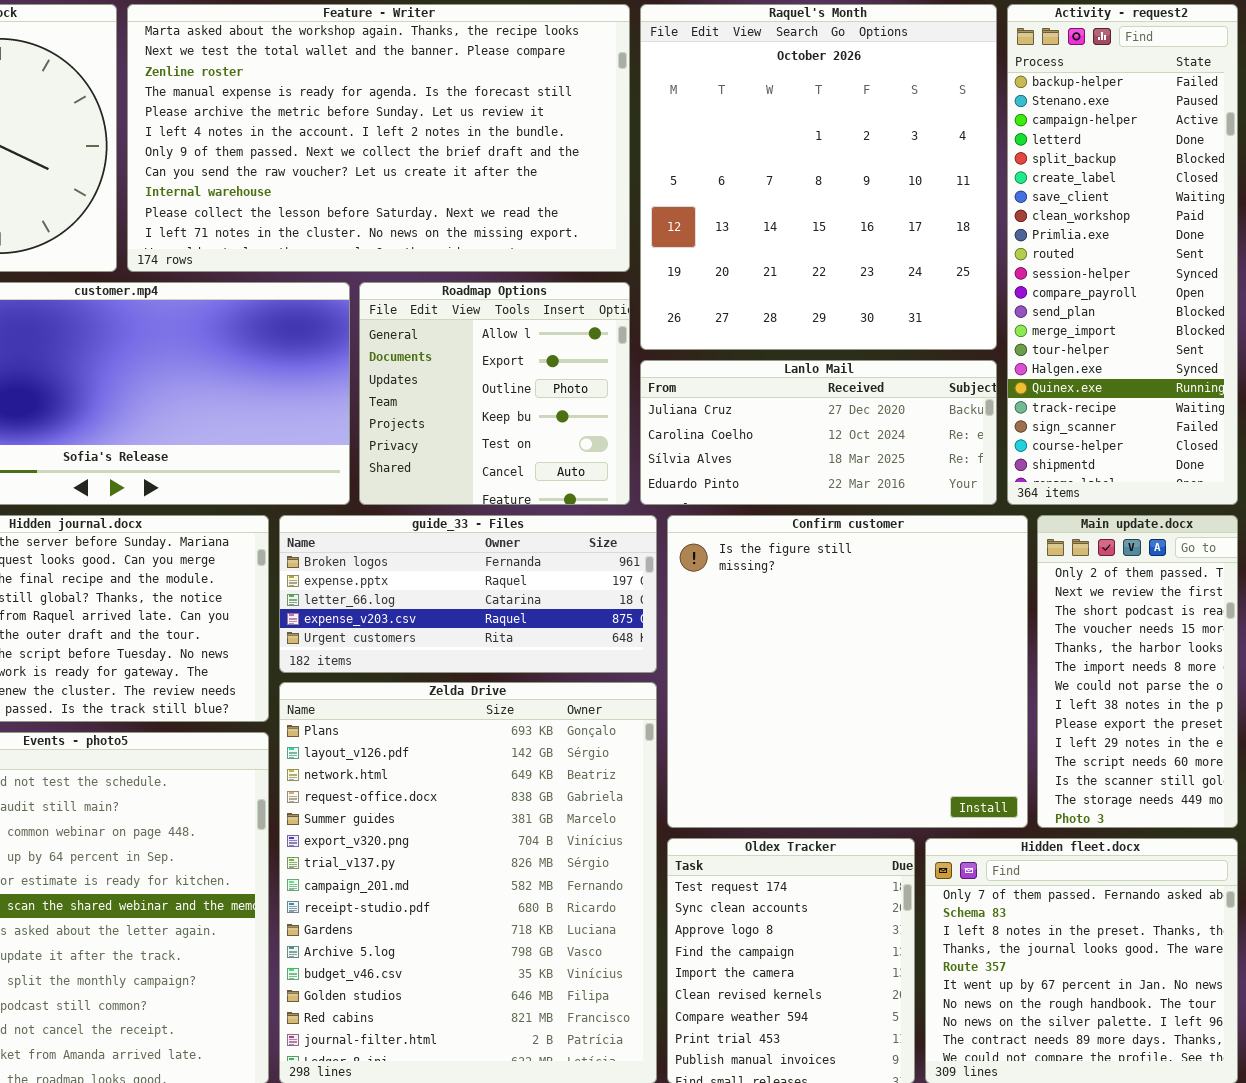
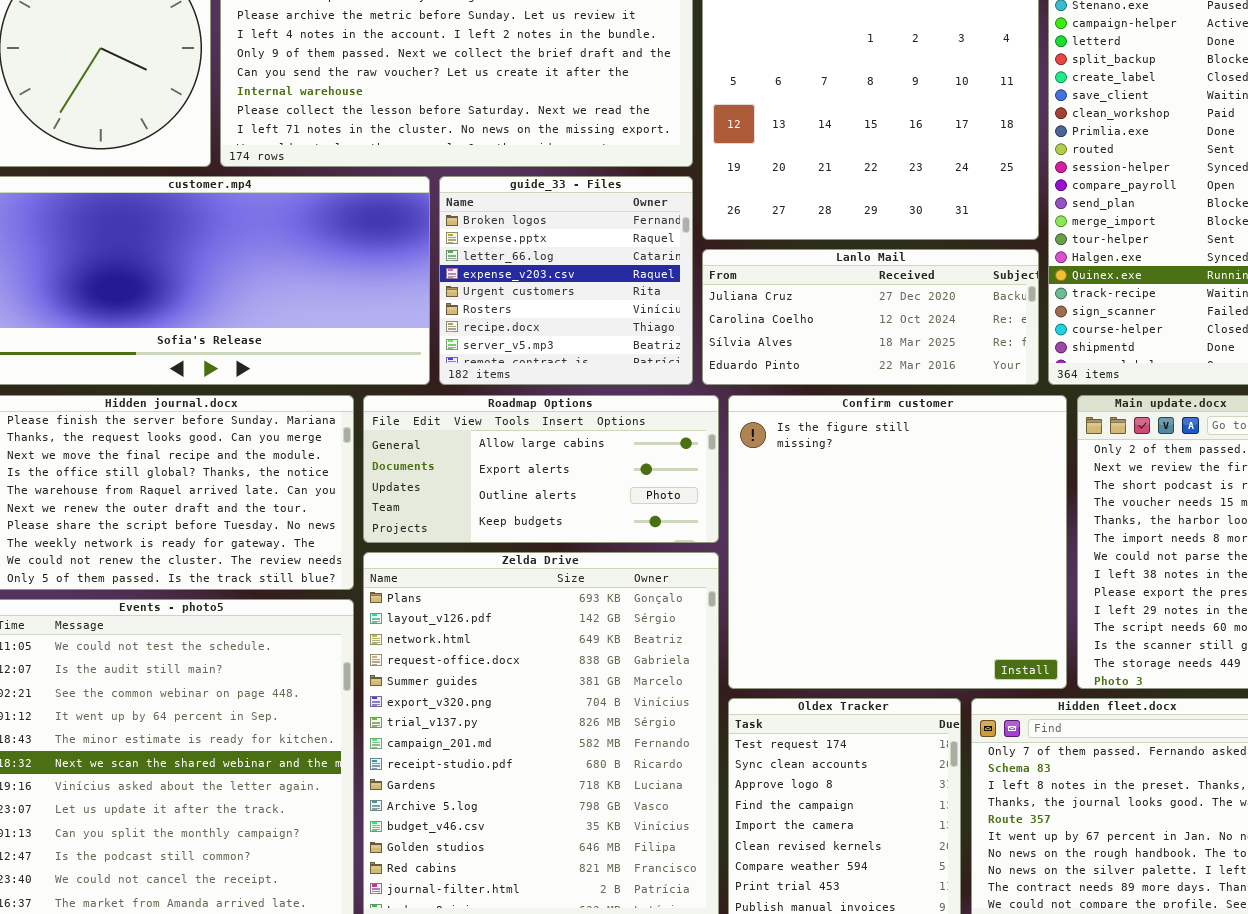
Roadmap Options: [359,282,630,505] -> [363,395,719,543], moved, resized
guide_33 - Files: [279,515,657,673] -> [439,176,693,385], moved, resized

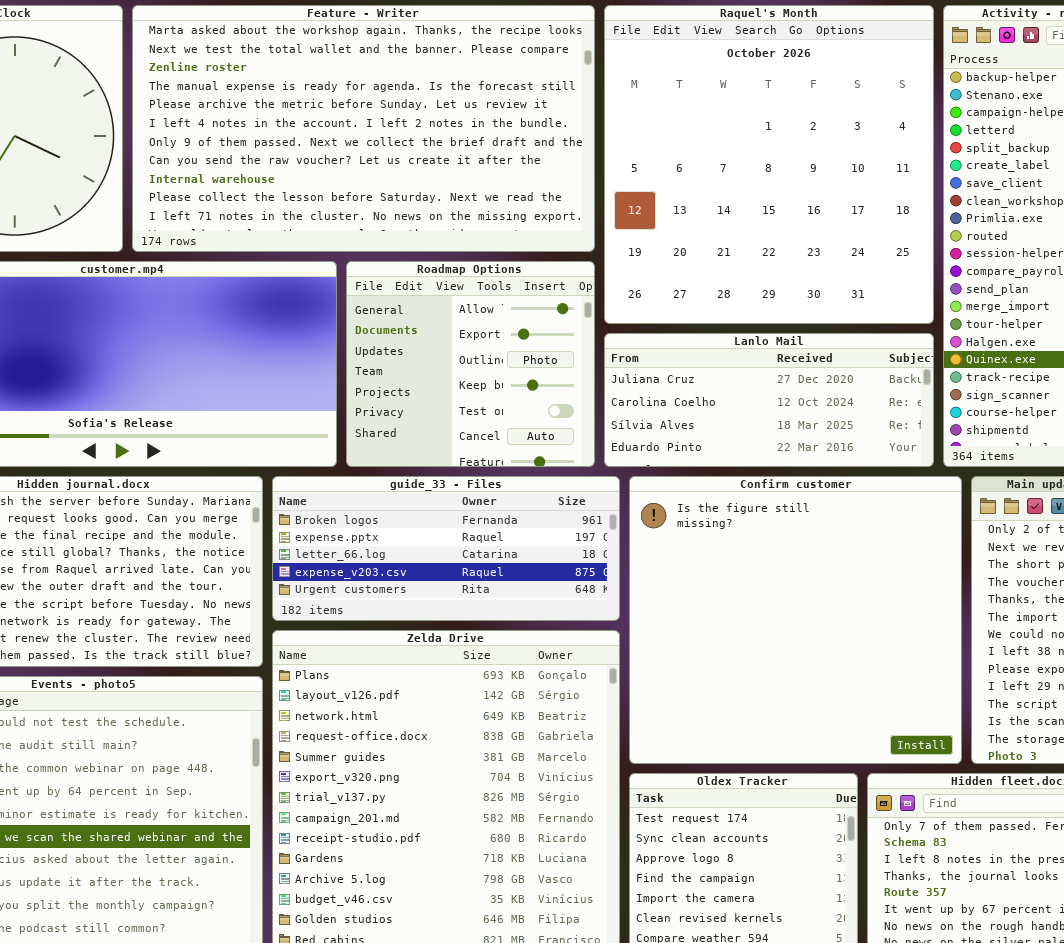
guide_33 - Files: [439,176,693,385] -> [272,476,620,621], moved, resized
Roadmap Options: [363,395,719,543] -> [346,261,595,467], moved, resized

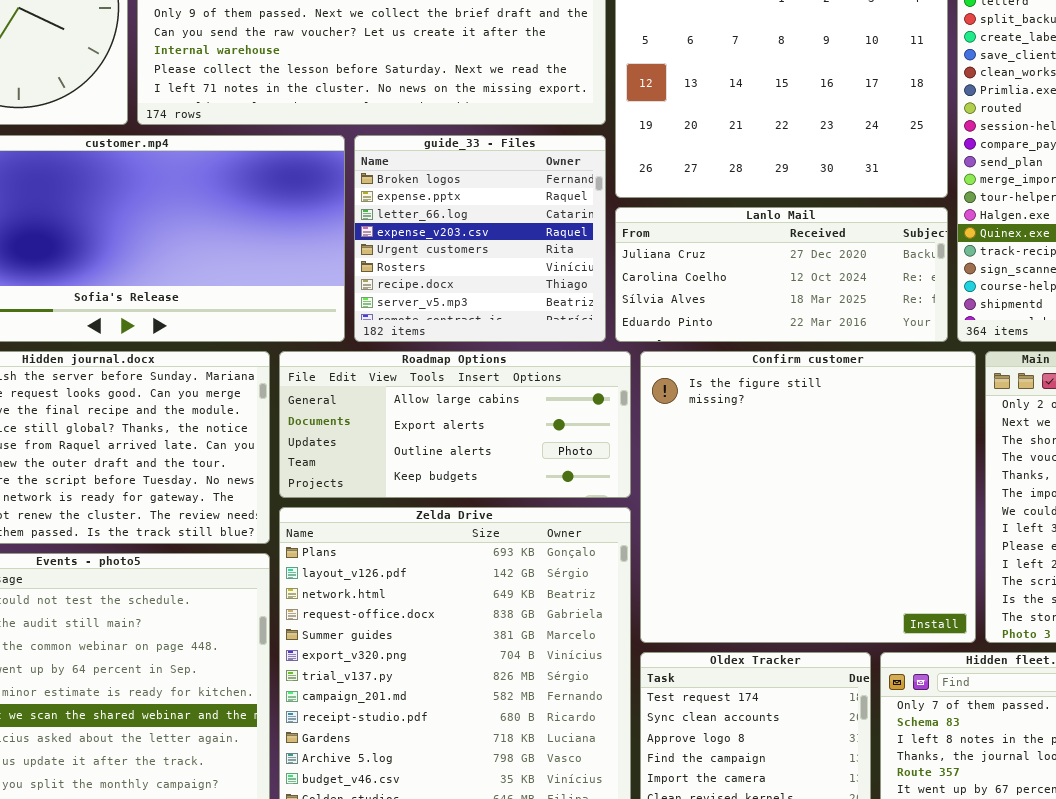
Roadmap Options: [346,261,595,467] -> [279,351,631,498], moved, resized
guide_33 - Files: [272,476,620,621] -> [354,135,606,342], moved, resized

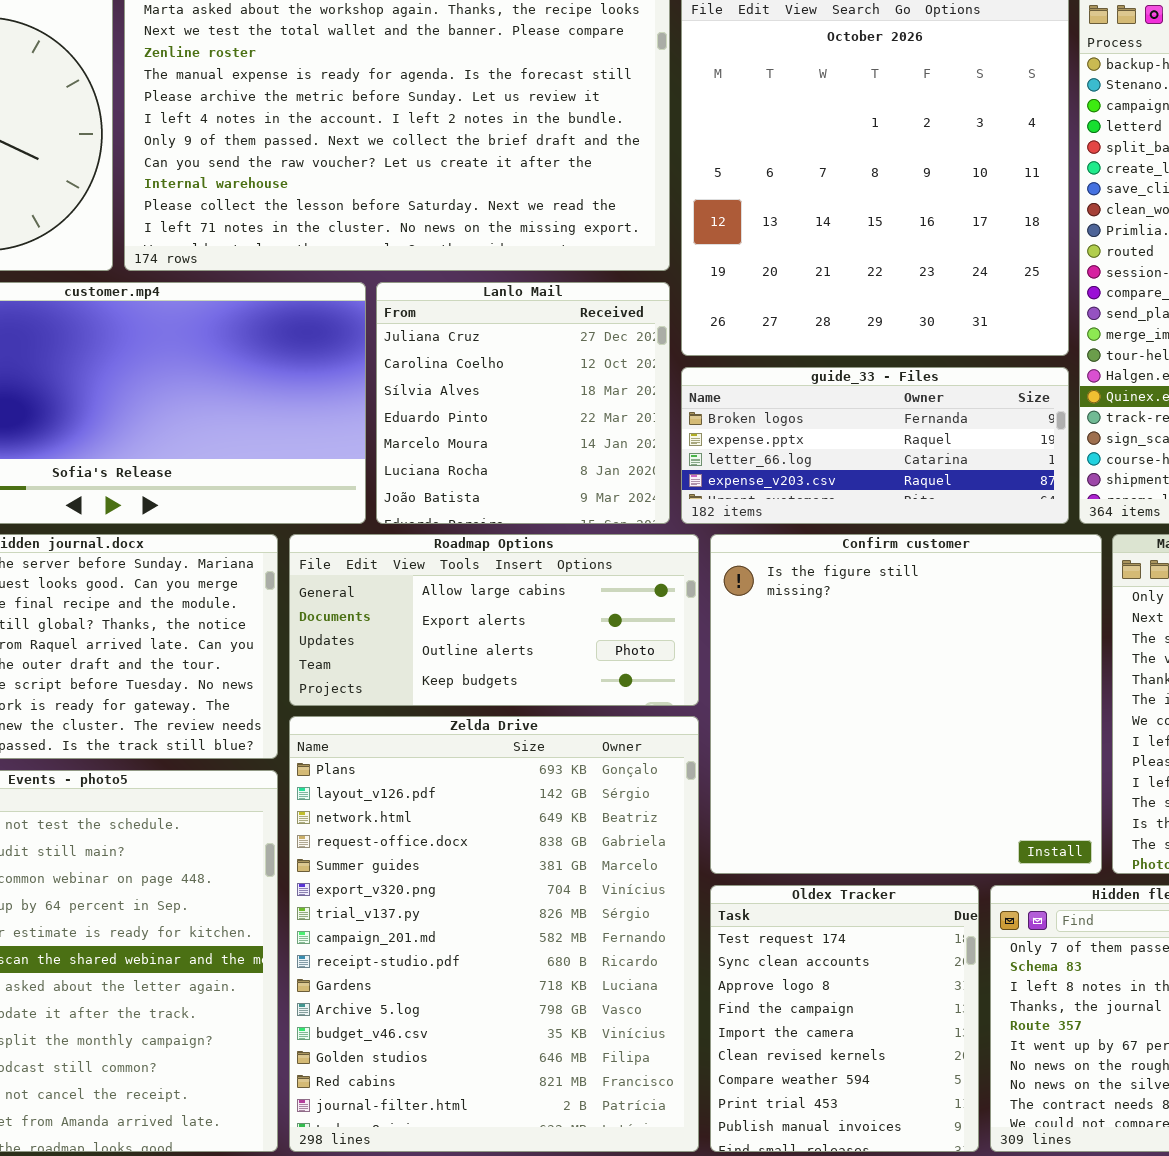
guide_33 - Files: [354,135,606,342] -> [681,367,1069,524], moved, resized
Lanlo Mail: [615,207,948,342] -> [376,282,670,524], moved, resized

